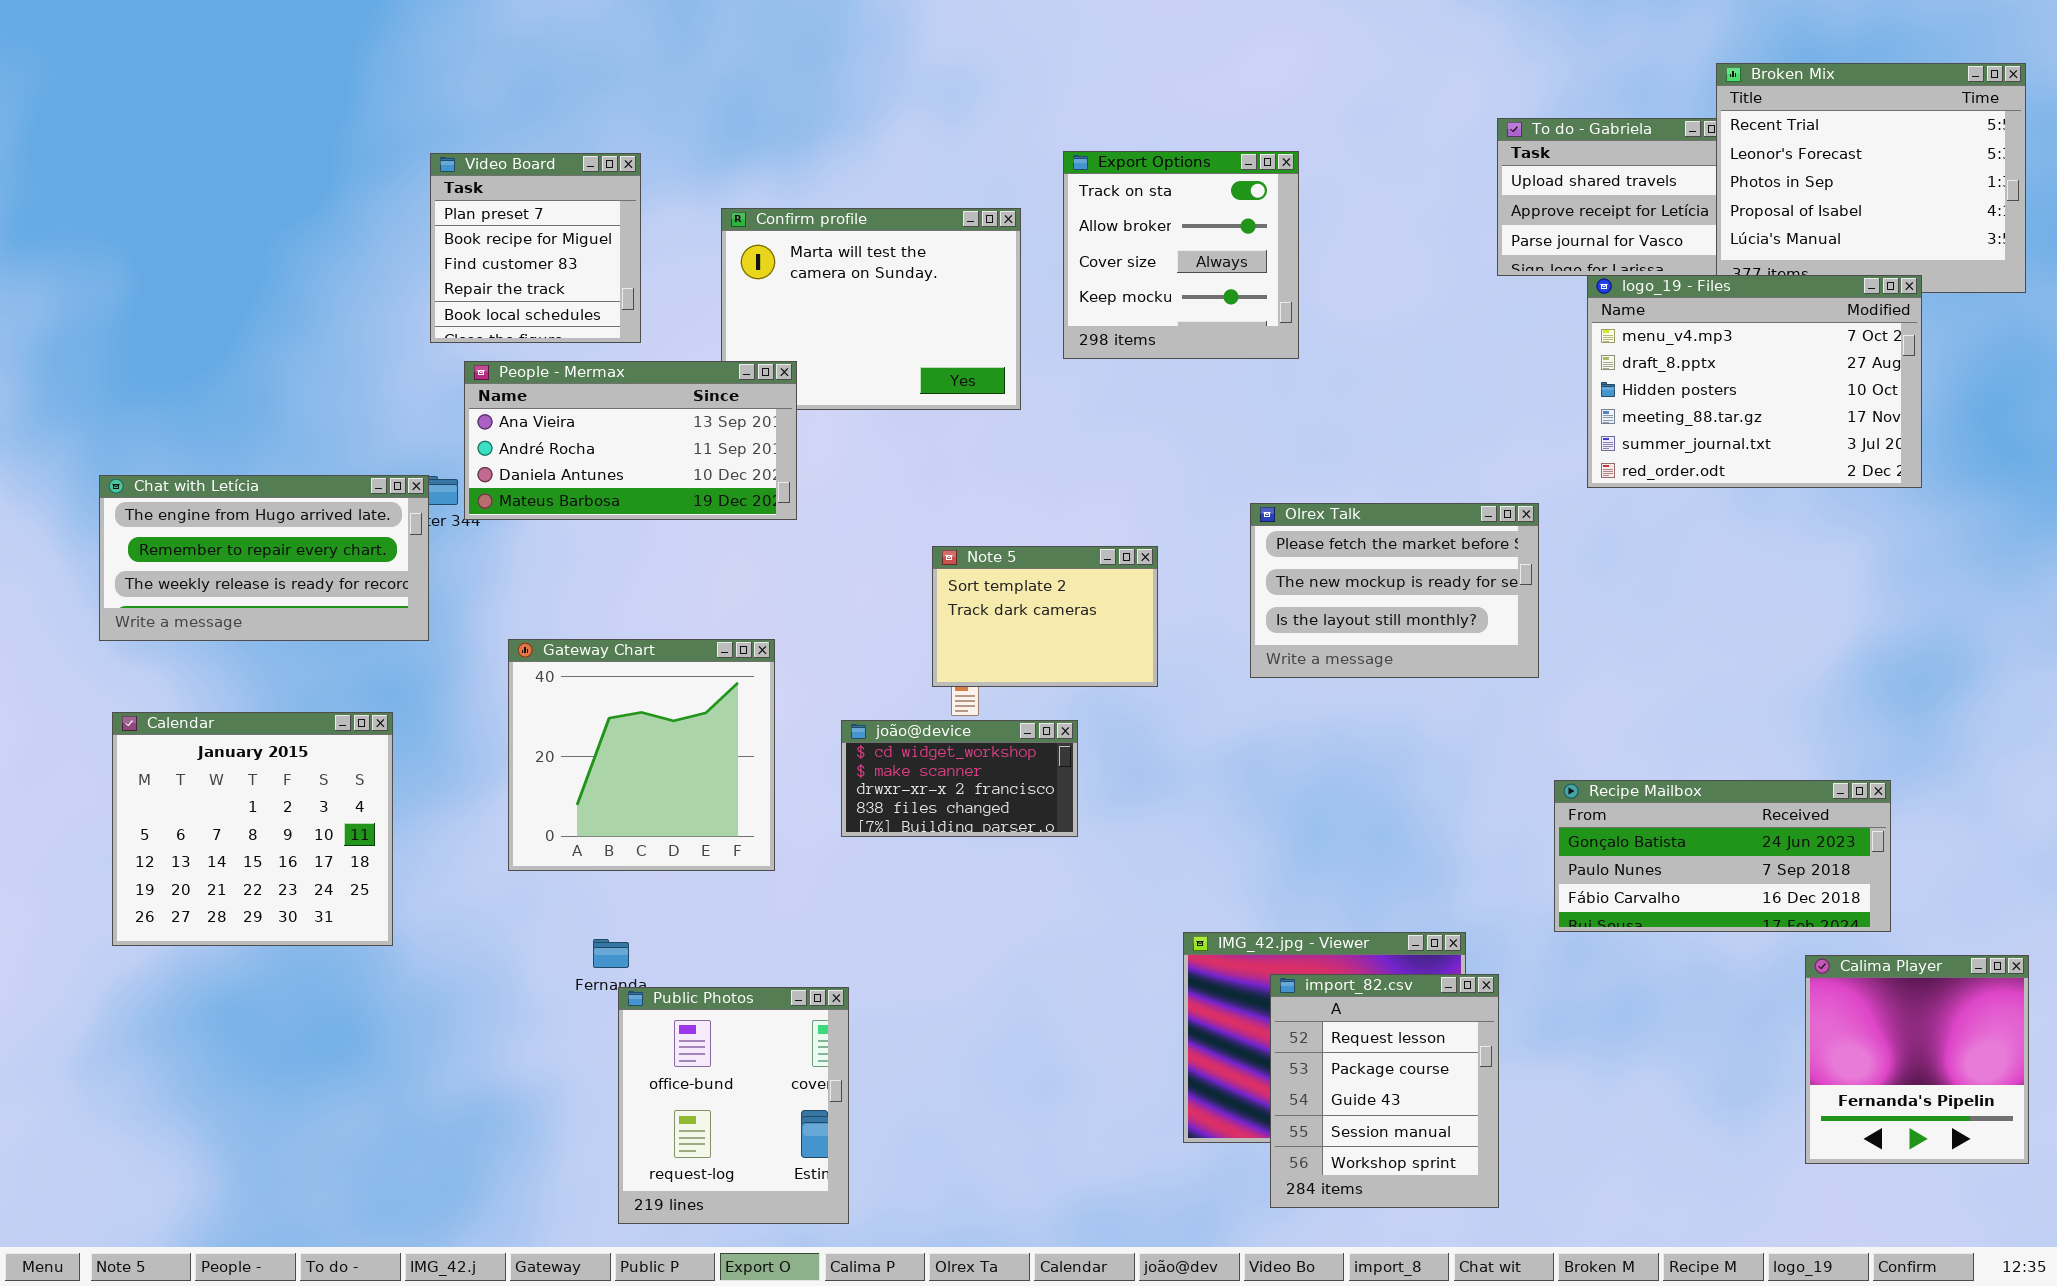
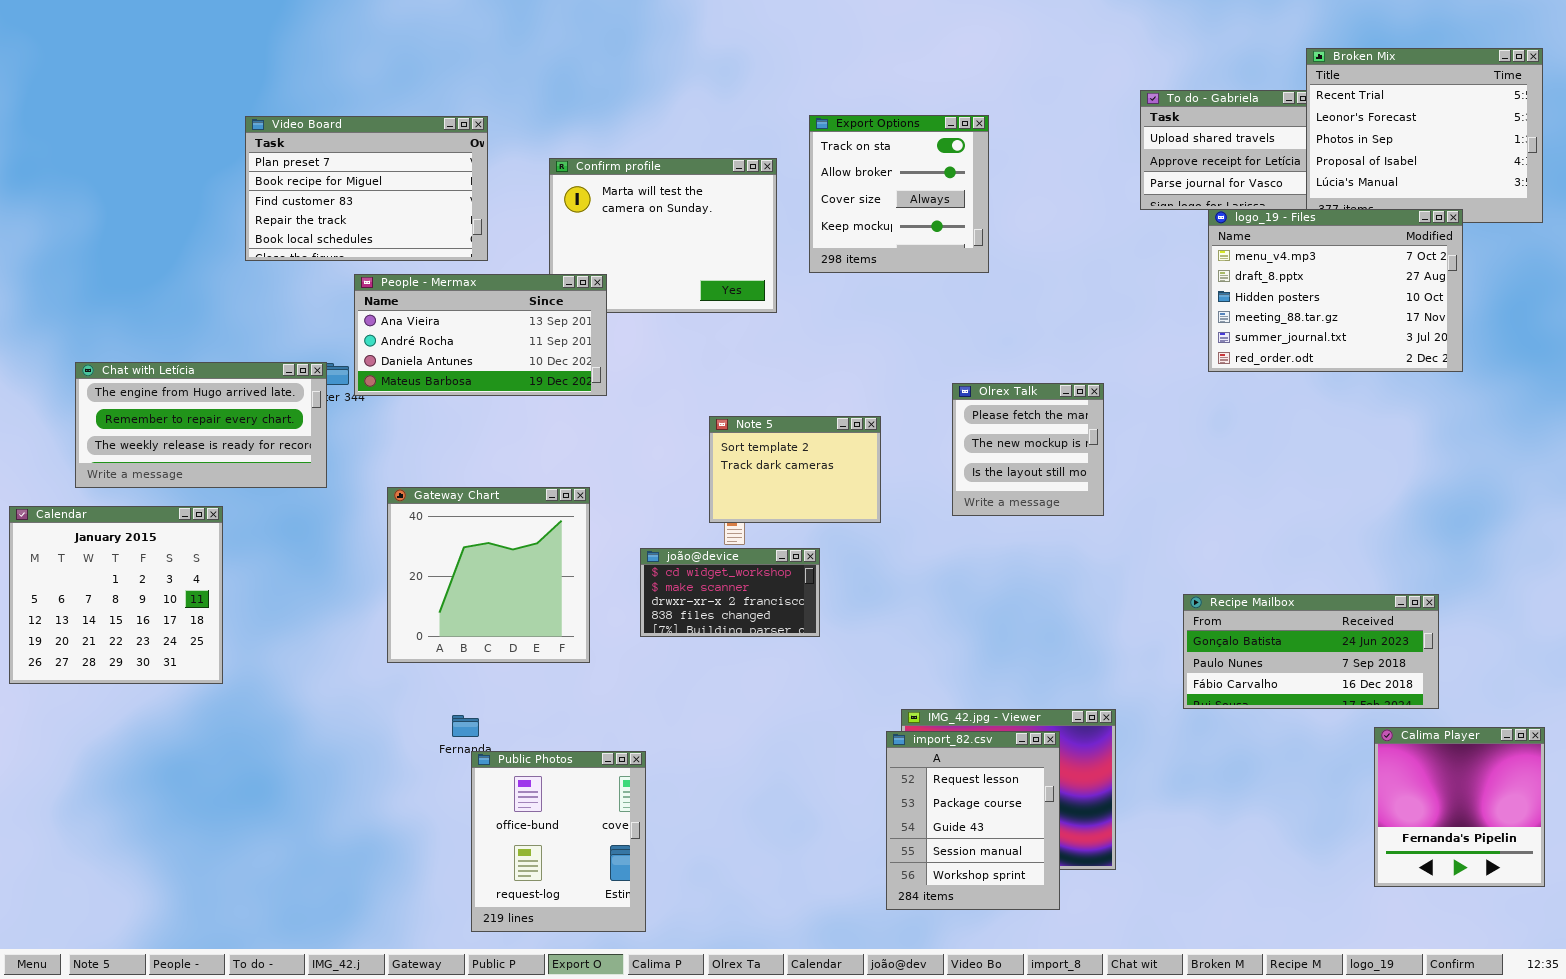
Video Board: [430,153,641,343] -> [245,116,488,261], resized
Olrex Talk: [1250,503,1539,678] -> [952,383,1104,516], resized
Calendar: [112,712,393,946] -> [9,506,223,684], moved
import_82.csv: [1270,974,1499,1208] -> [886,731,1060,910], moved

